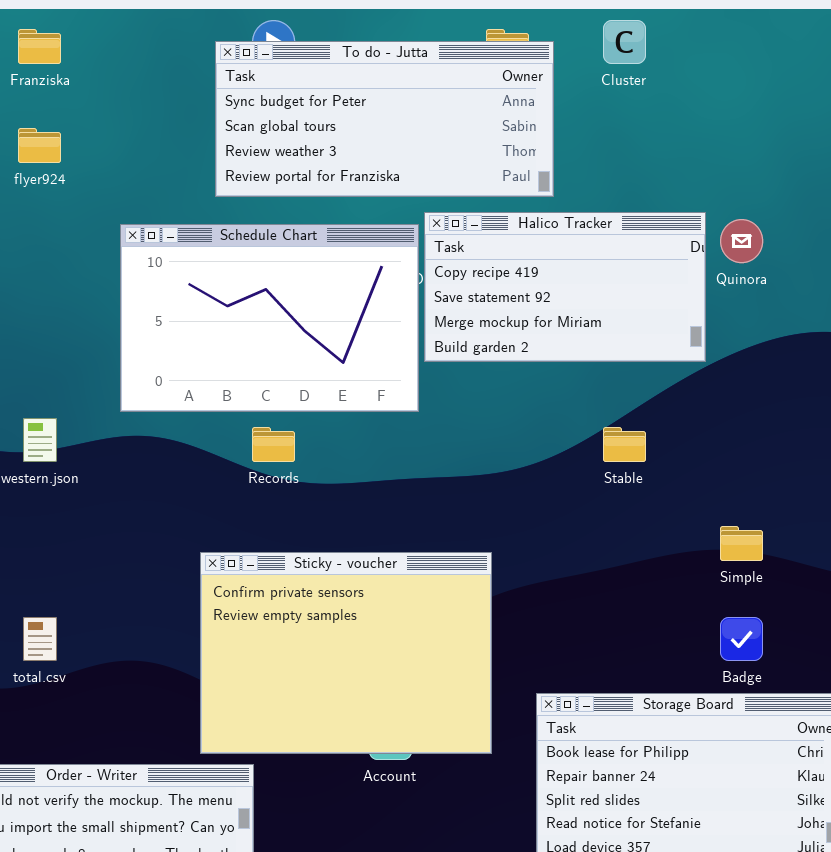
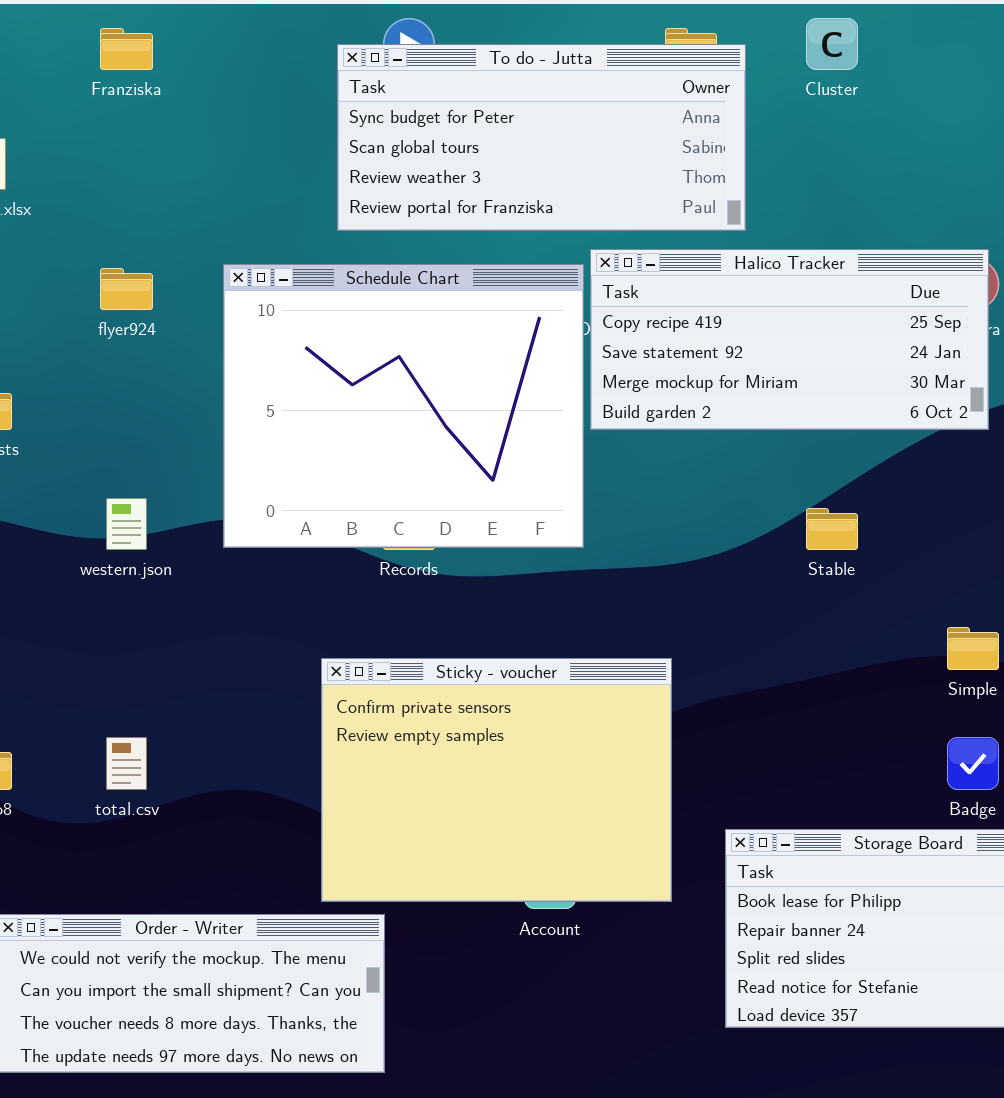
flyer924: [18,128,61,163] -> [100,268,153,310], moved
Halico Tracker: [424,212,706,362] -> [590,249,989,430], resized
Schedule Chart: [120,224,419,412] -> [223,264,584,548], resized

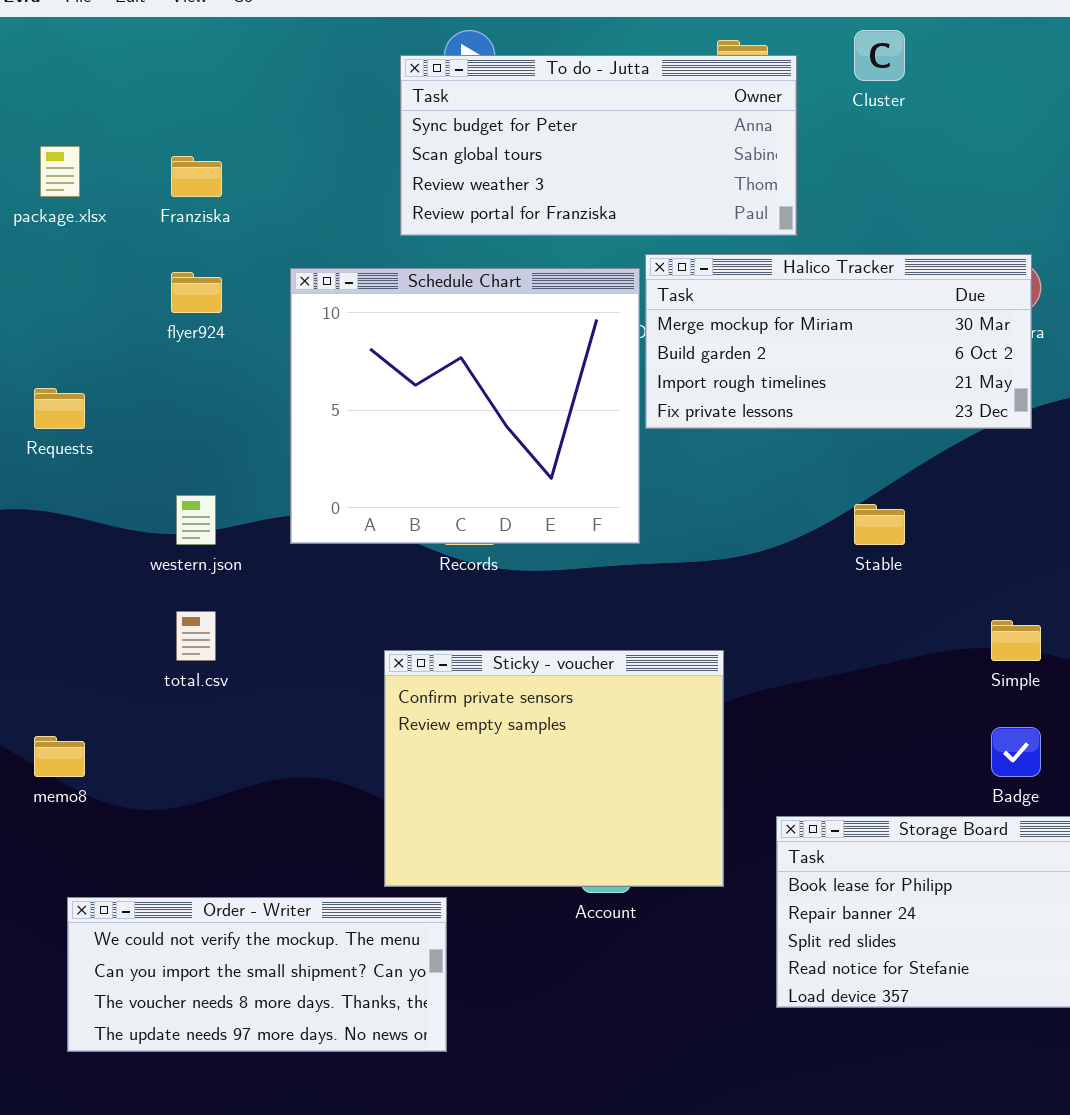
Franziska: [100,28,153,70] -> [171,156,222,197], moved
Halico Tracker: [590,249,989,430] -> [645,254,1032,429], scrolled down 2 rows
total.csv: [106,737,147,790] -> [176,611,216,661], moved

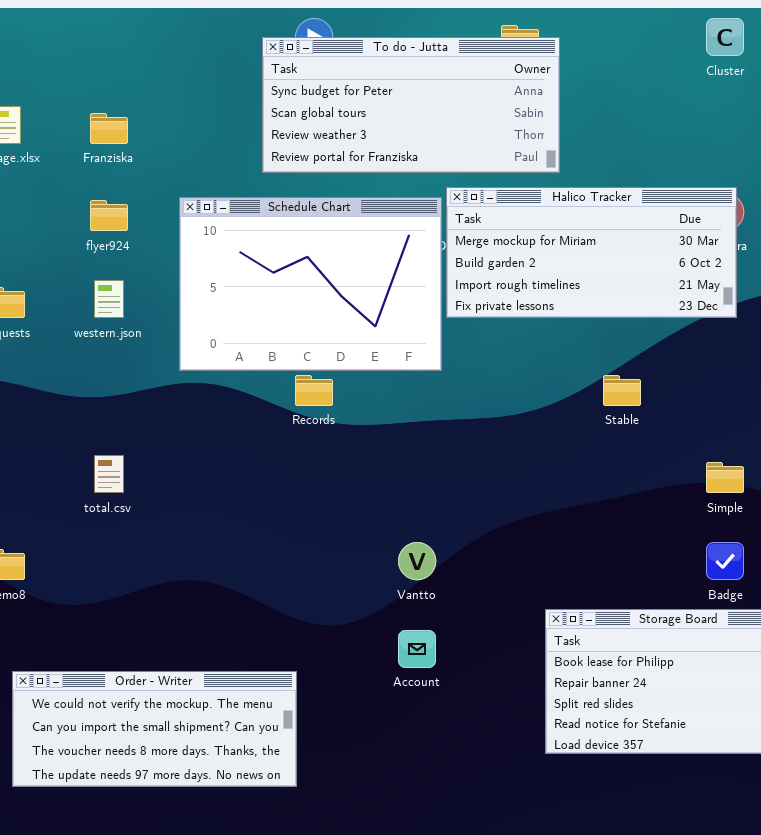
Cluster: [854,30,905,81] -> [706,18,744,56], moved
Schedule Chart: [290,268,640,544] -> [179,197,442,371], resized
western.json: [176,495,216,545] -> [94,280,124,318], moved
Sticky - voucher: [384,650,724,887] -> none, closed

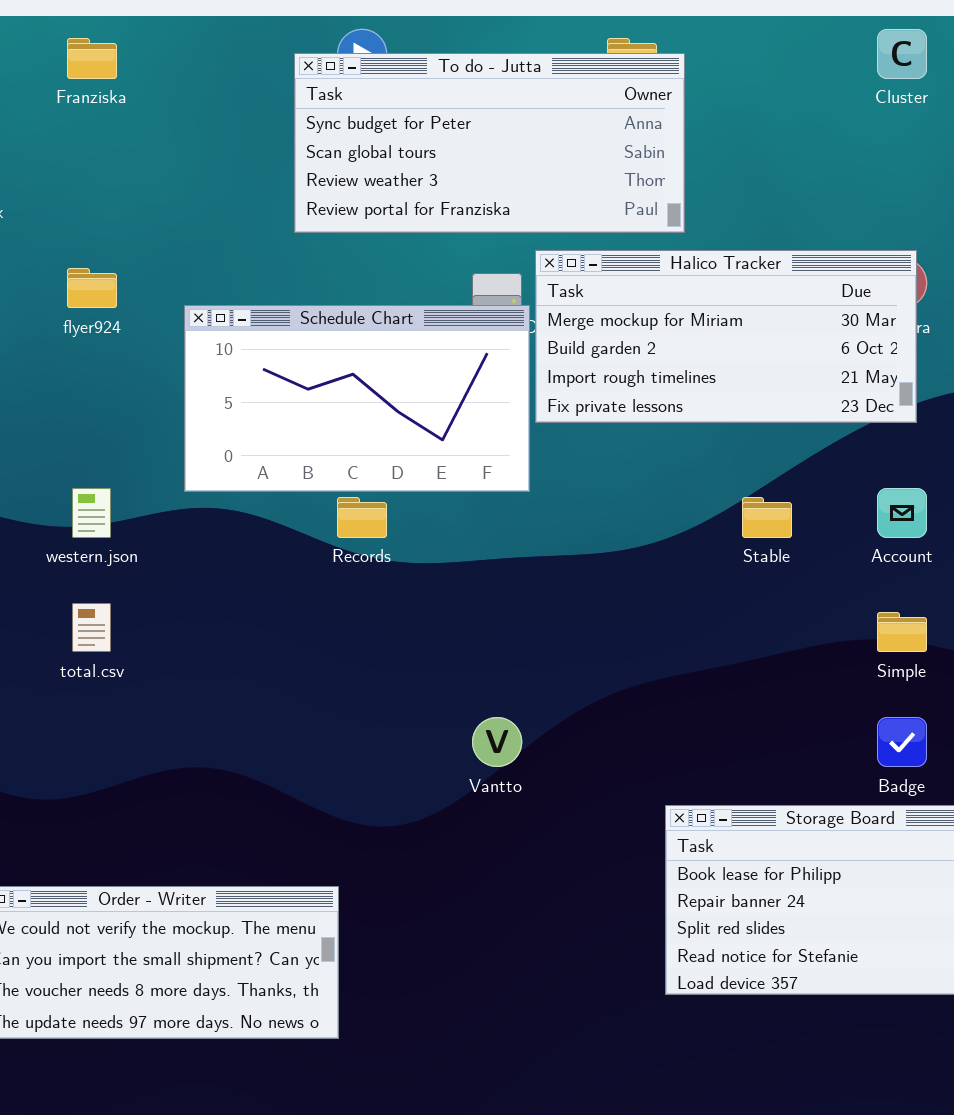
Franziska: [90,113,128,144] -> [67,38,117,79], moved
Schedule Chart: [179,197,442,371] -> [184,305,530,492], resized
western.json: [94,280,124,318] -> [72,488,111,538], moved
Account: [398,630,436,668] -> [877,488,927,538], moved

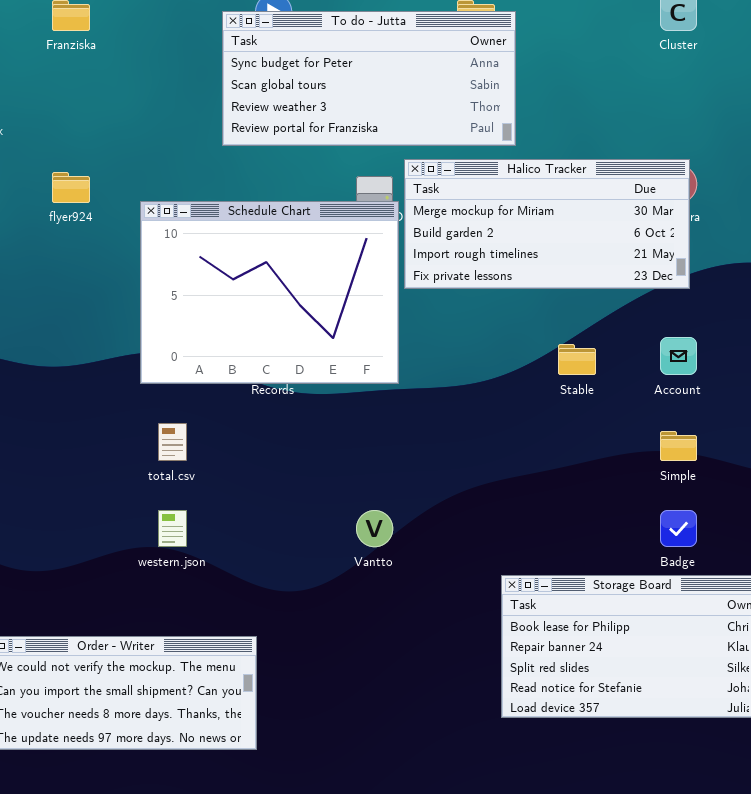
Schedule Chart: [184,305,530,492] -> [140,201,399,384], resized
western.json: [72,488,111,538] -> [158,510,187,547], moved
total.csv: [72,603,111,652] -> [158,423,187,461], moved

